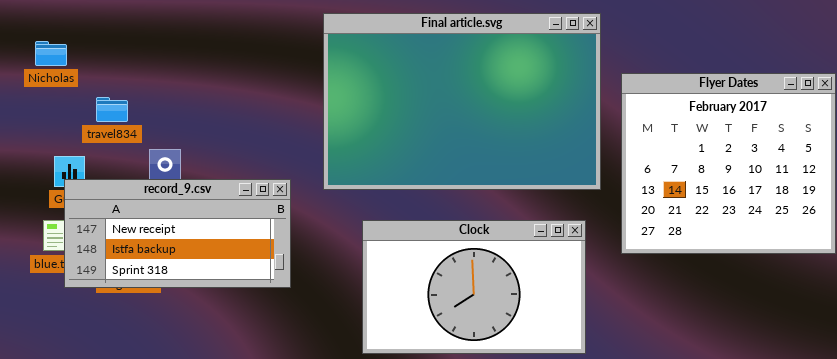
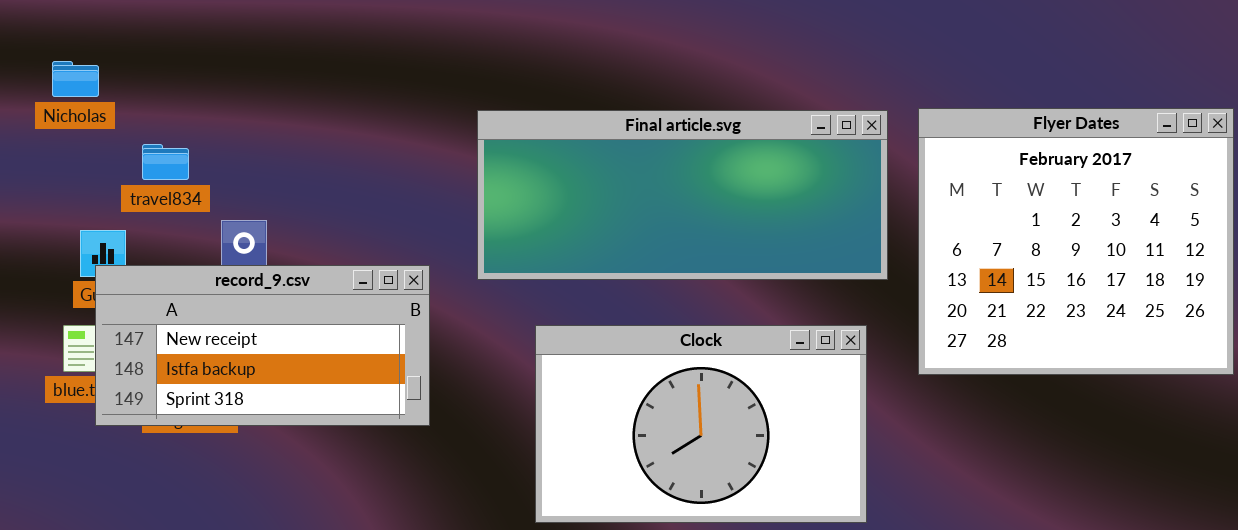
Final article.svg: [323,13,601,190] -> [477,110,888,280], resized

